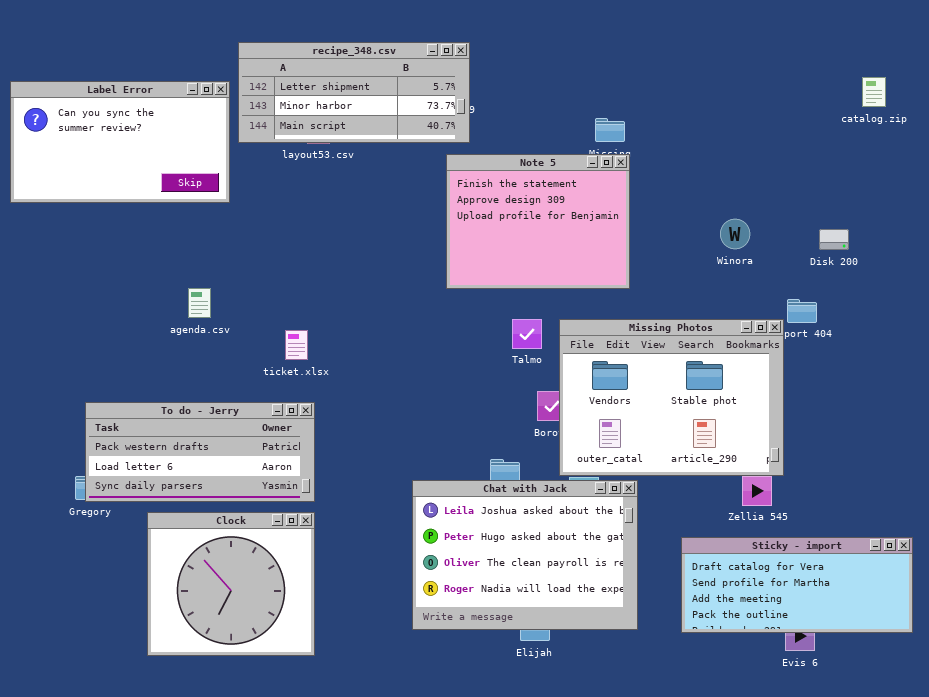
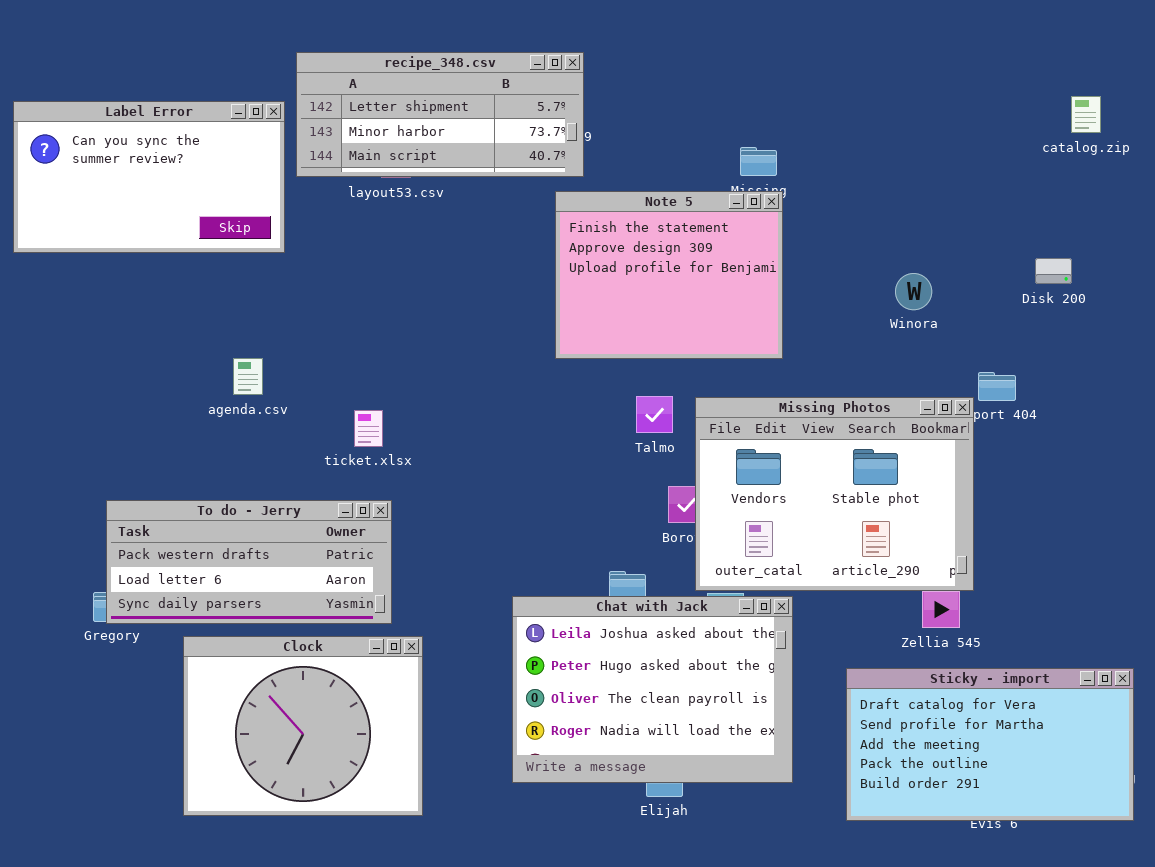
Disk 200: [819,229,849,250] -> [1035,258,1072,284], moved
Clock: [147,512,315,656] -> [183,636,423,816], resized
Sticky - import: [681,537,913,633] -> [846,668,1134,821], resized

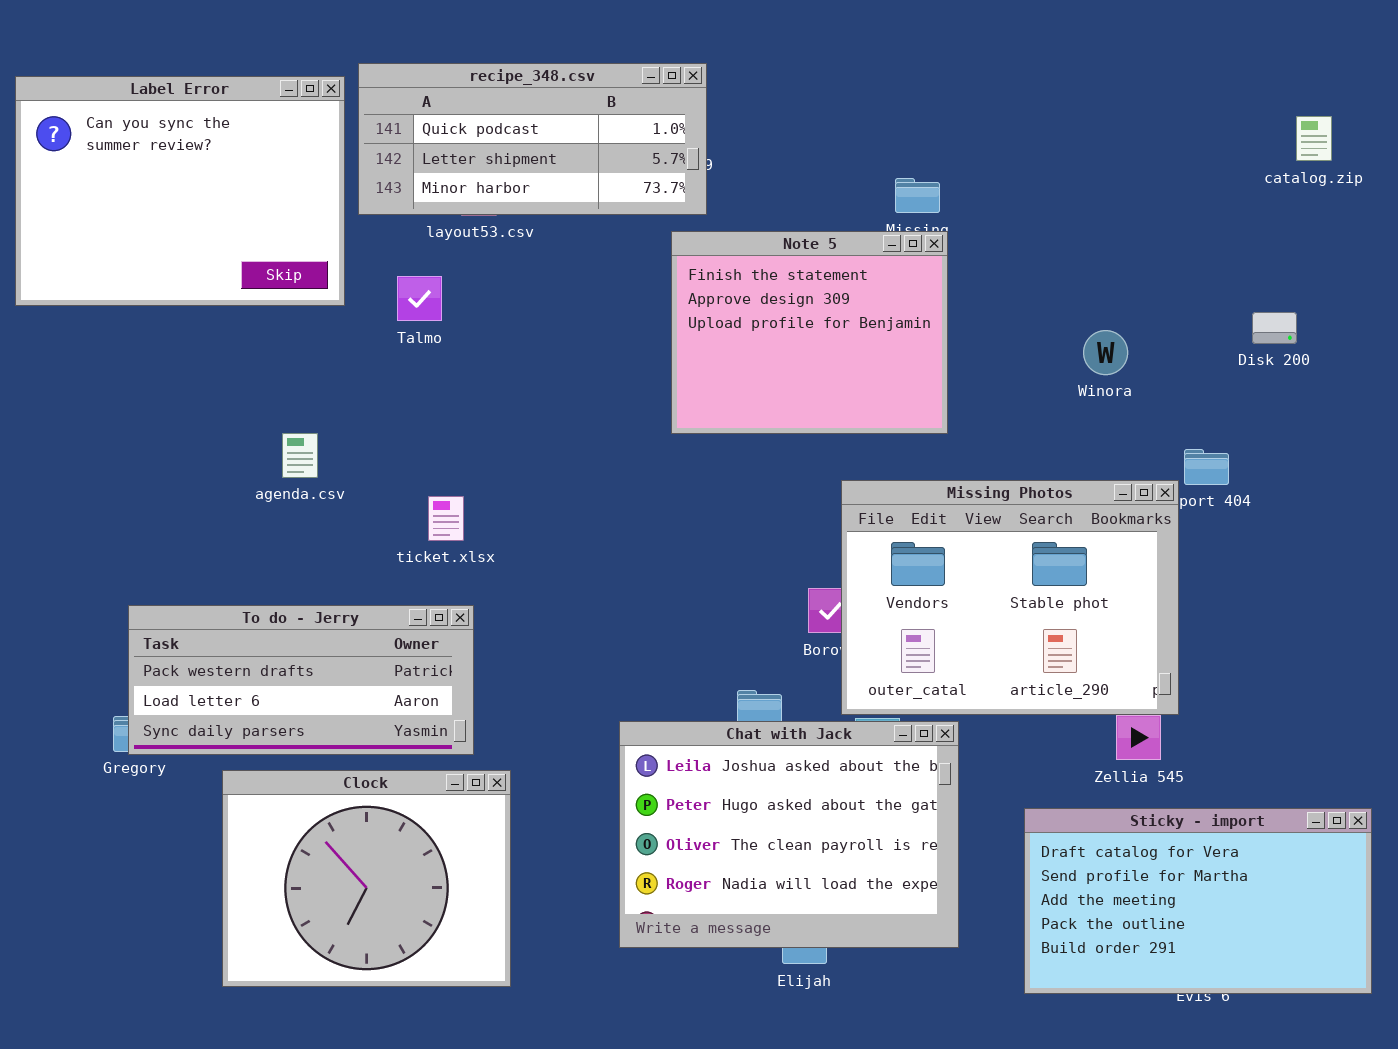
recipe_348.csv: [296,52,584,177] -> [358,63,707,215], scrolled up 1 row
Label Error: [13,101,285,253] -> [15,76,345,306], resized
Talmo: [636,396,673,433] -> [397,276,442,321], moved

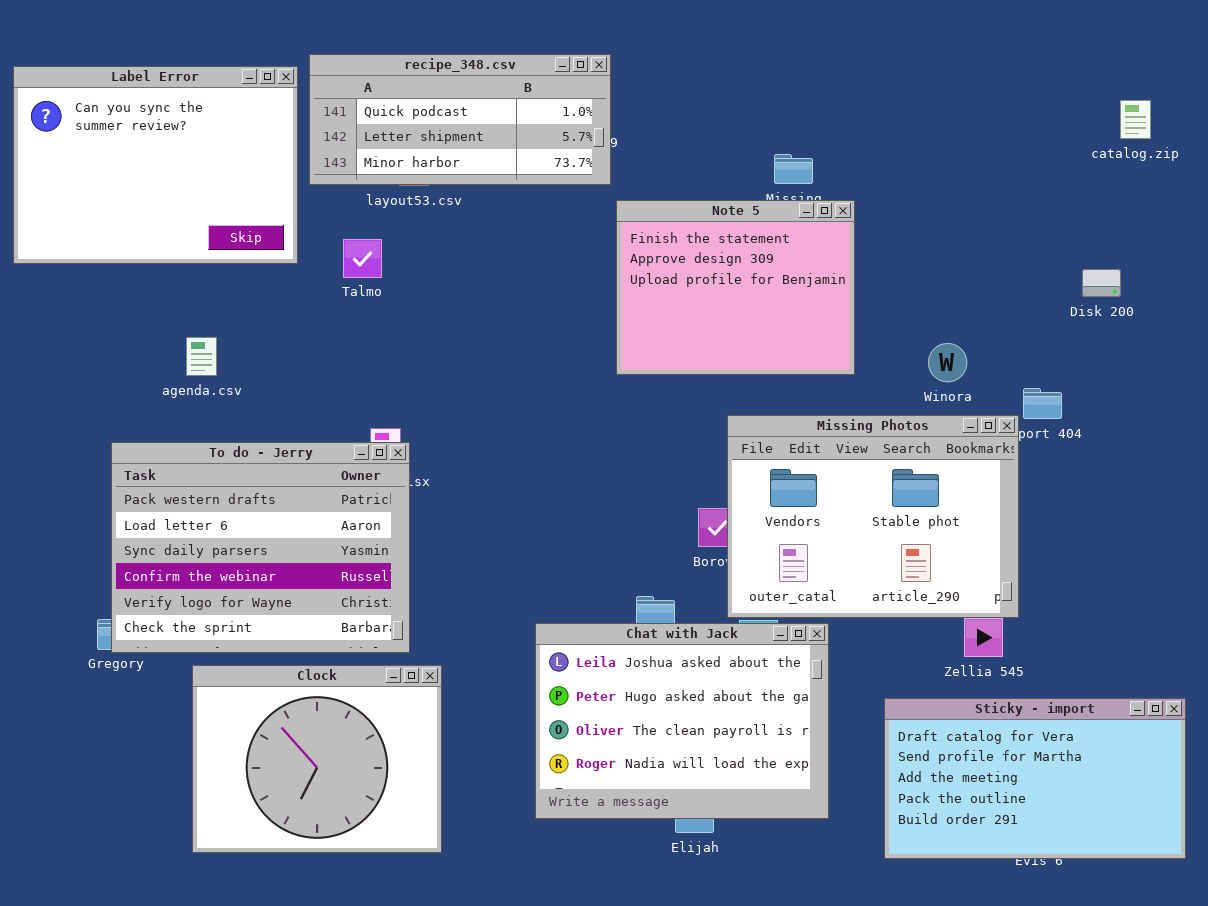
Note 5: [671,231,948,434] -> [616,200,855,375], moved
Winora: [1083,330,1128,375] -> [928,343,967,382], moved
agenda.csv: [282,433,318,478] -> [186,337,217,376], moved
To do - Jerry: [128,605,474,755] -> [111,442,410,653], resized

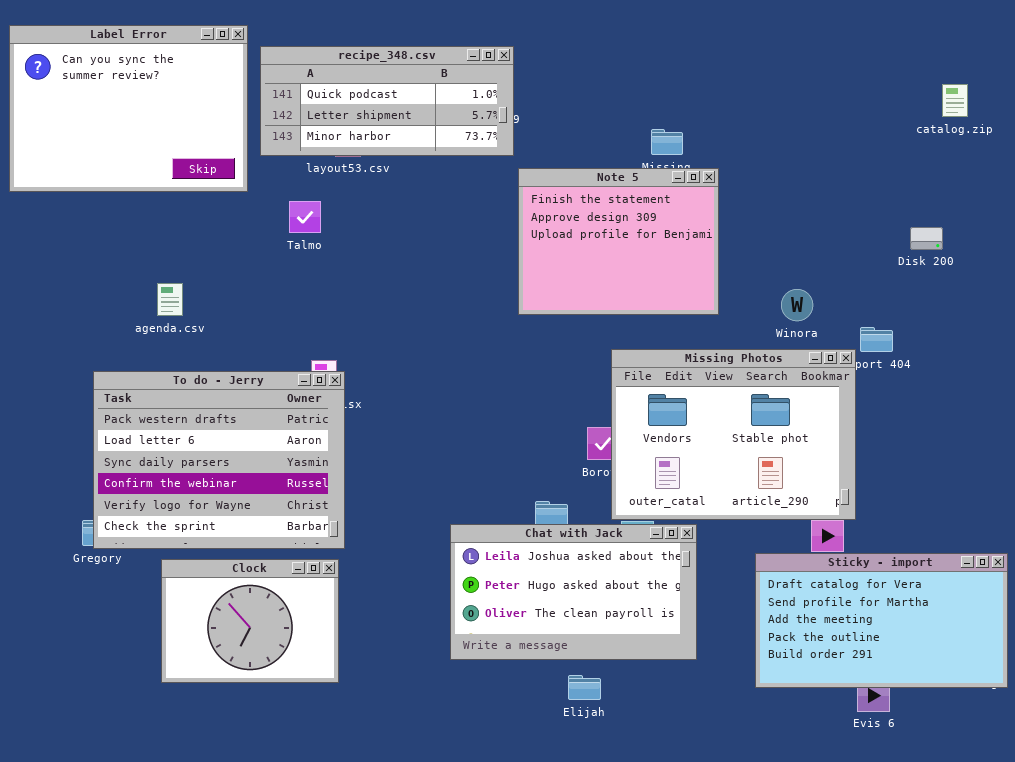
Label Error: [13,66,298,264] -> [9,25,248,192], moved
Chat with Jack: [535,623,829,819] -> [450,524,697,660], resized
Clock: [192,665,442,853] -> [161,559,339,683], resized
Sticky - import: [884,698,1186,859] -> [755,553,1008,688], moved

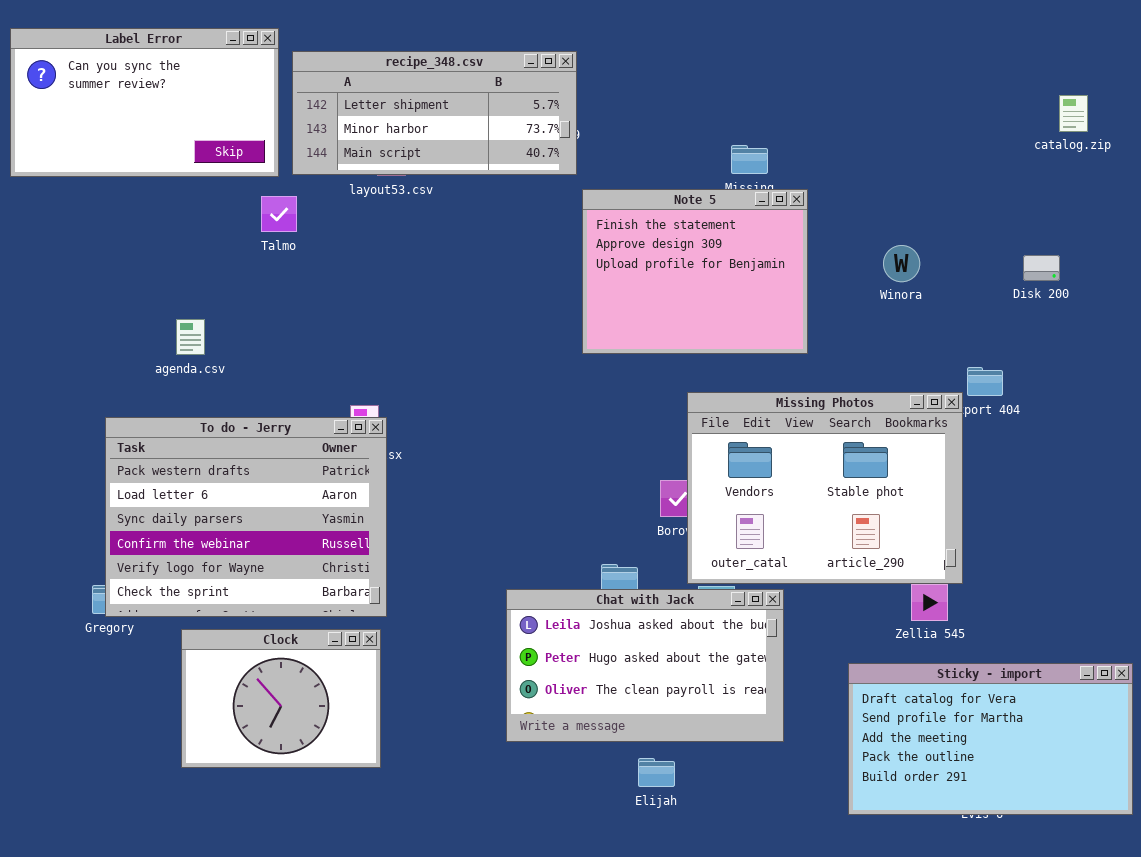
Label Error: [9,25,248,192] -> [10,28,279,177], resized
recipe_348.csv: [260,46,514,156] -> [292,51,577,175], scrolled down 1 row
Talmo: [289,201,321,233] -> [261,196,297,232], moved
Winora: [781,289,813,321] -> [883,245,920,282], moved
Sticky - import: [755,553,1008,688] -> [848,663,1133,815], moved

